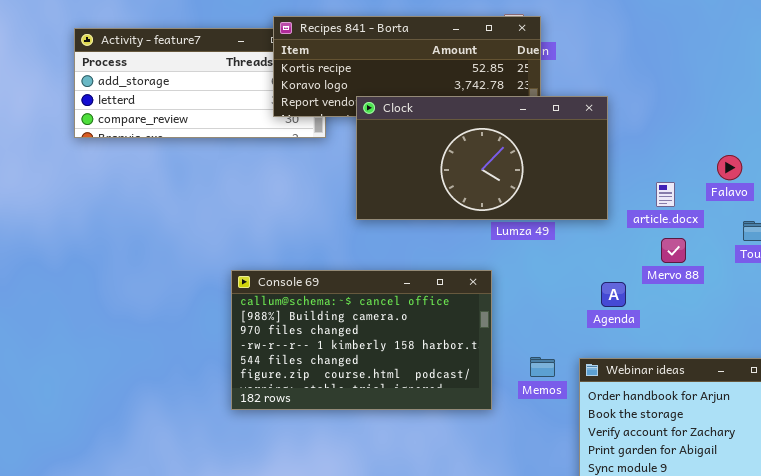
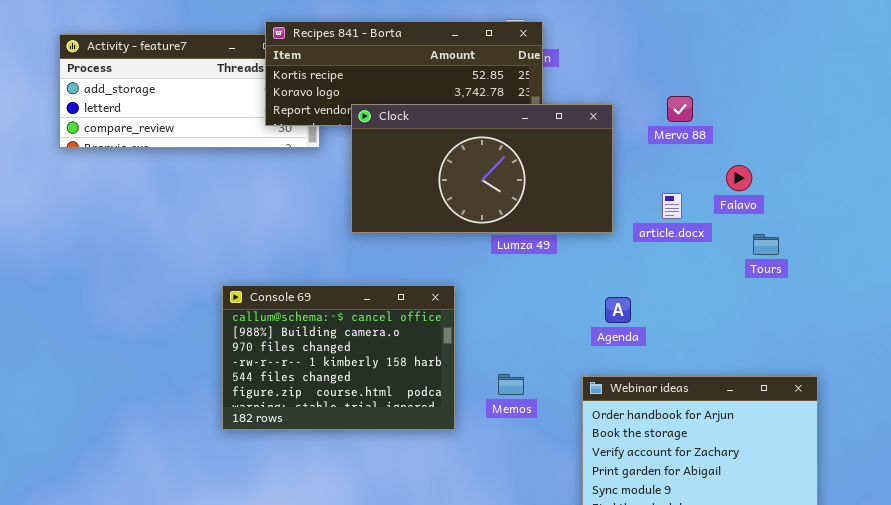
Mervo 88: [661,238,686,263] -> [667,96,693,122], moved
Console 69: [231,270,492,410] -> [222,285,455,430], resized
Memos: [530,357,555,377] -> [498,374,524,395], moved

